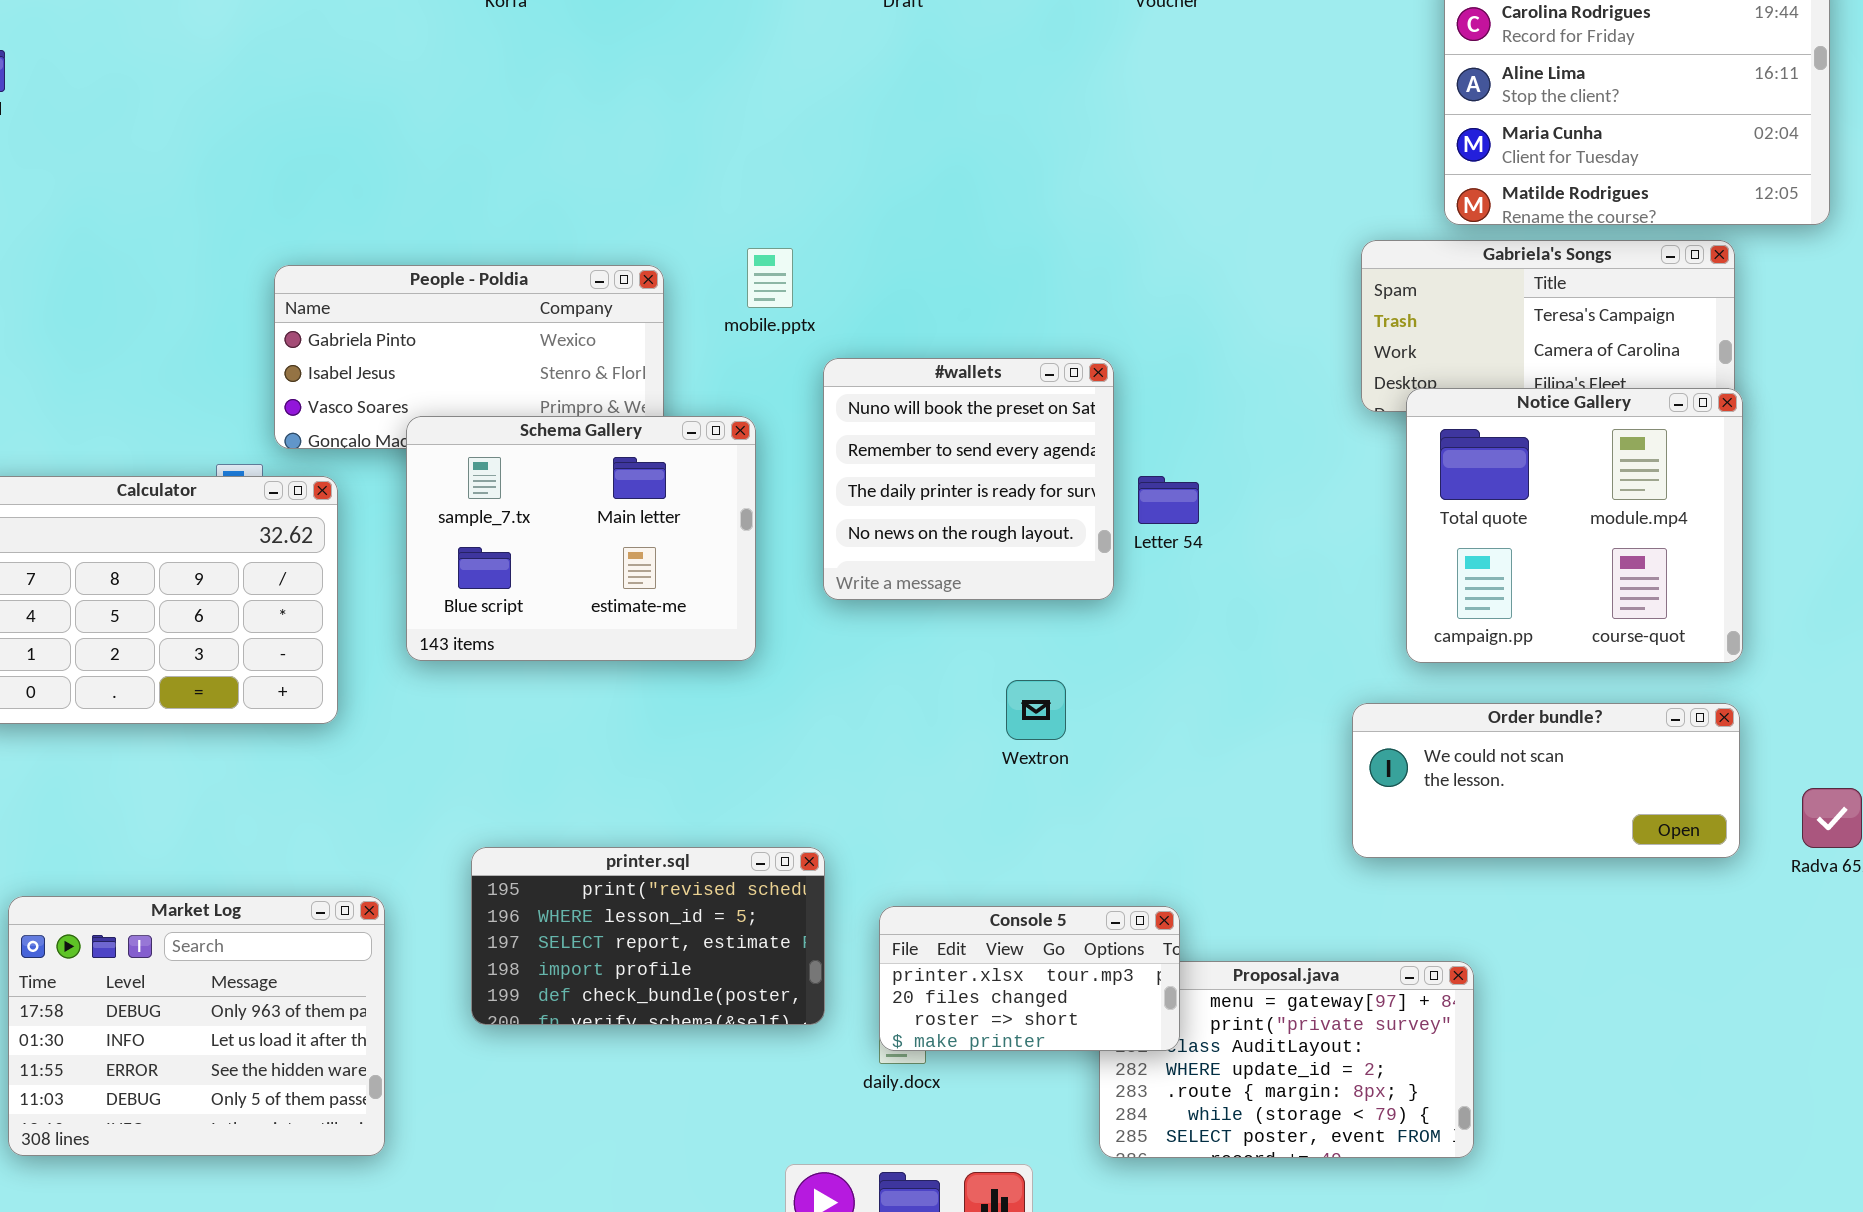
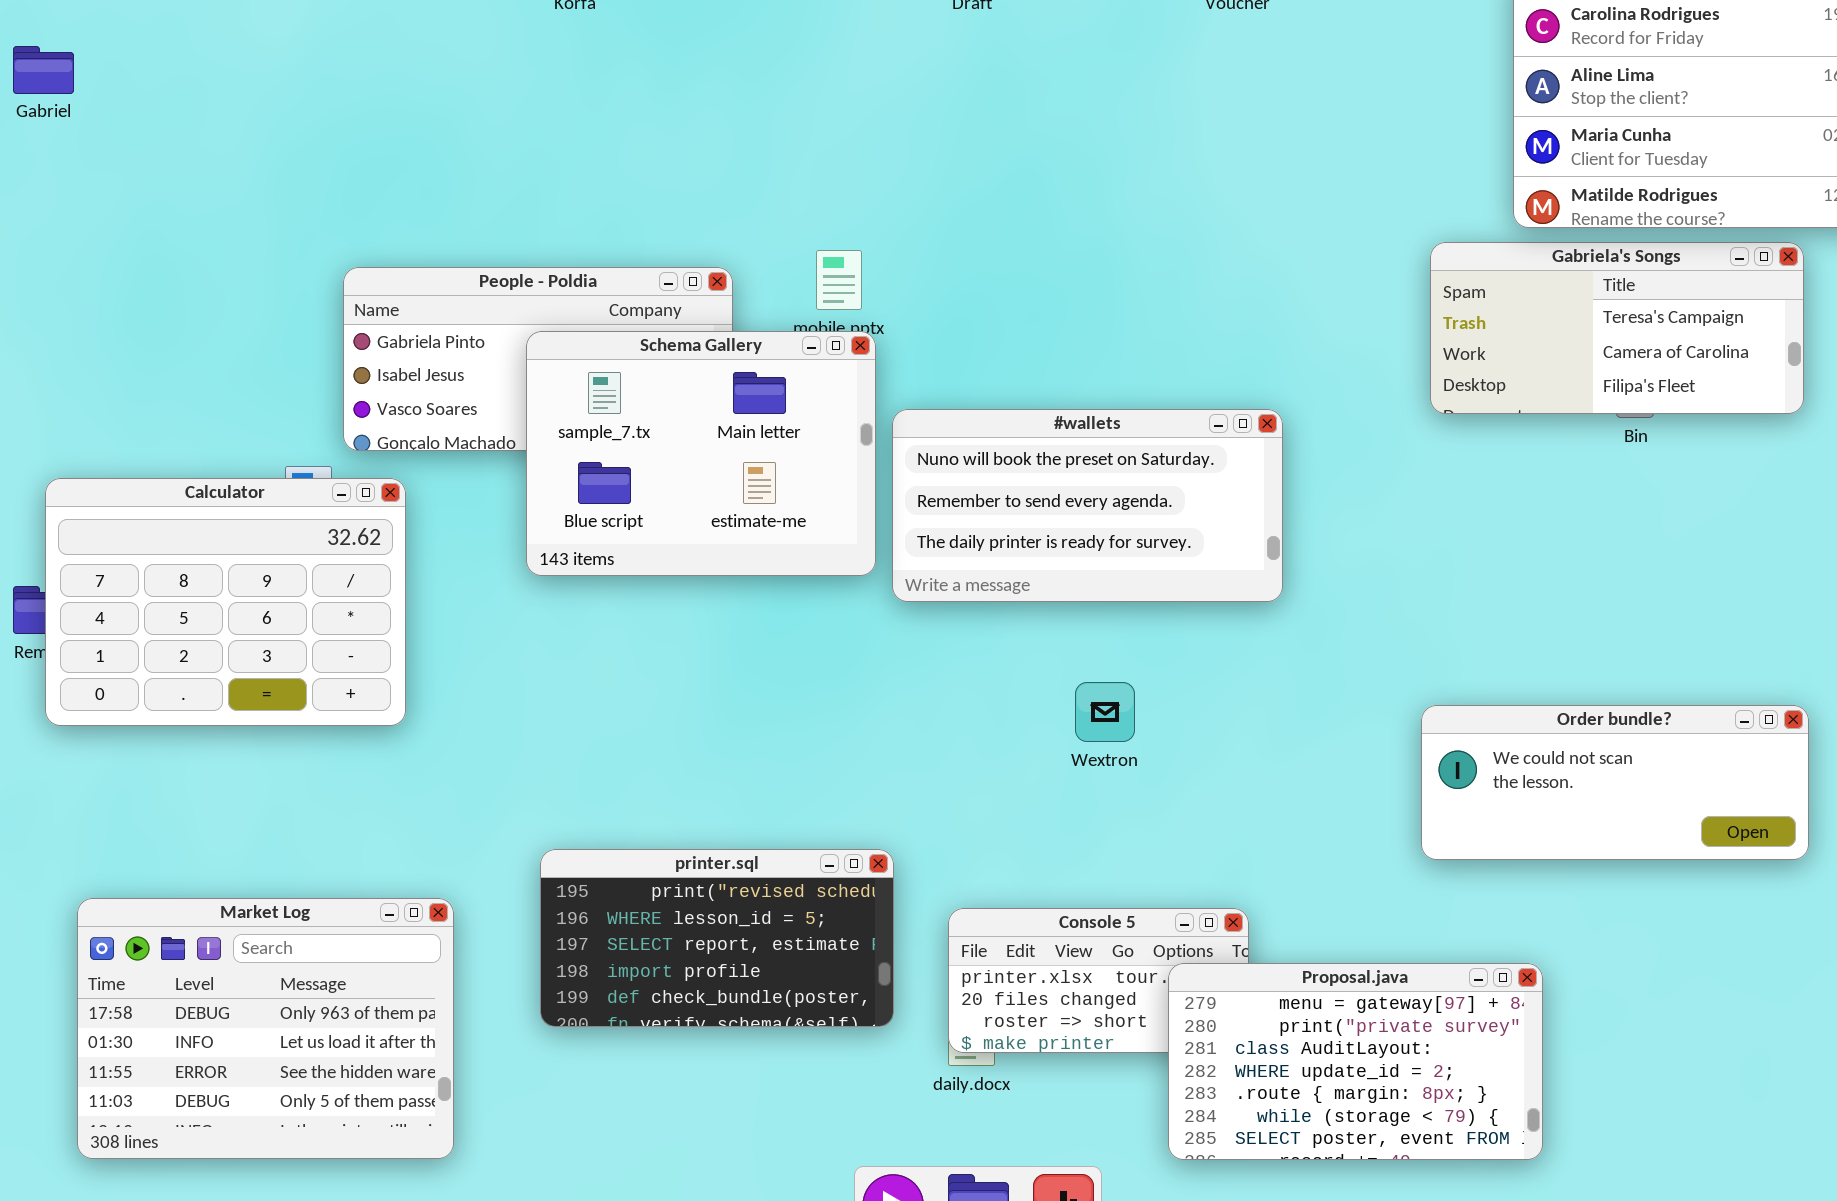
#wallets: [823,358,1114,600] -> [892,409,1283,602], resized
Notice Gallery: [1406,388,1743,663] -> none, closed
Schema Gallery: [406,416,756,661] -> [526,331,876,576], moved
Proposal.java: [1099,961,1474,1158] -> [1168,963,1543,1160], raised

